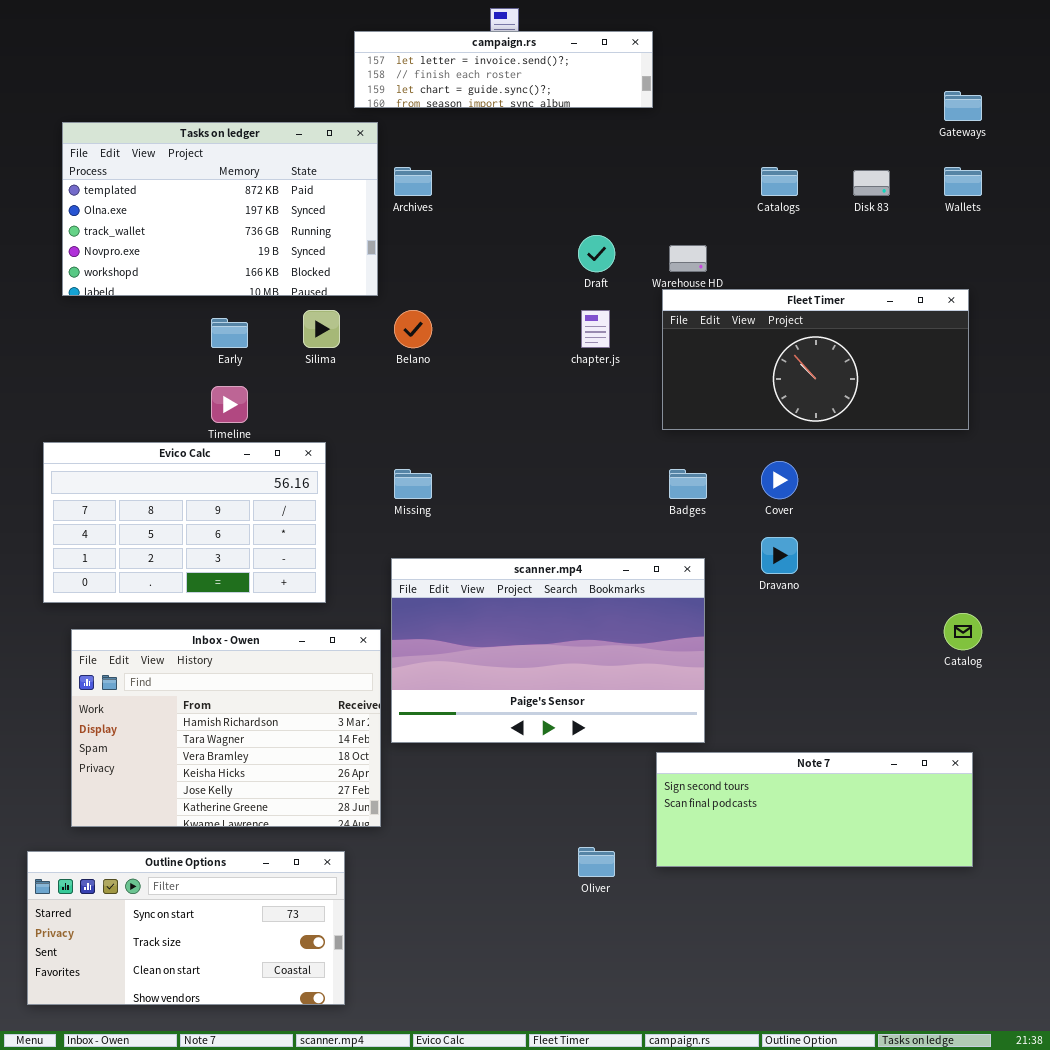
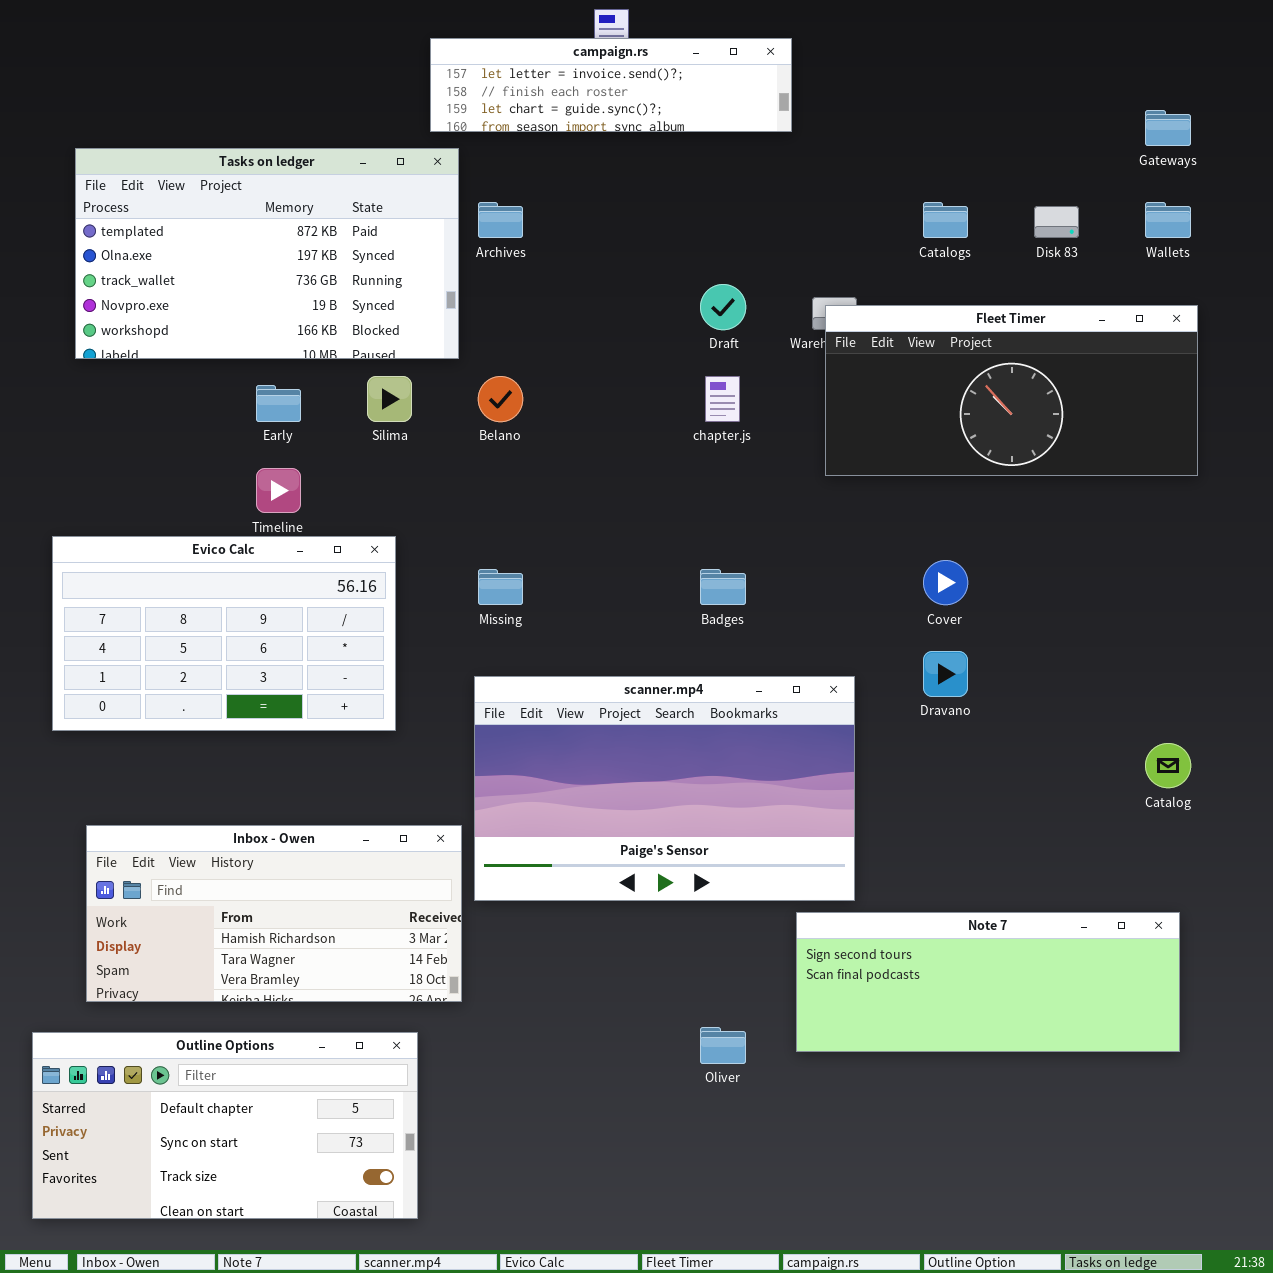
Fleet Timer: [662,289,969,430] -> [825,305,1198,476], moved
Badges: [669,469,707,499] -> [700,569,746,605], moved
Inbox - Owen: [71,629,381,827] -> [86,825,462,1002], resized
Outline Options: [27,851,345,1005] -> [32,1032,418,1219], scrolled up 1 row

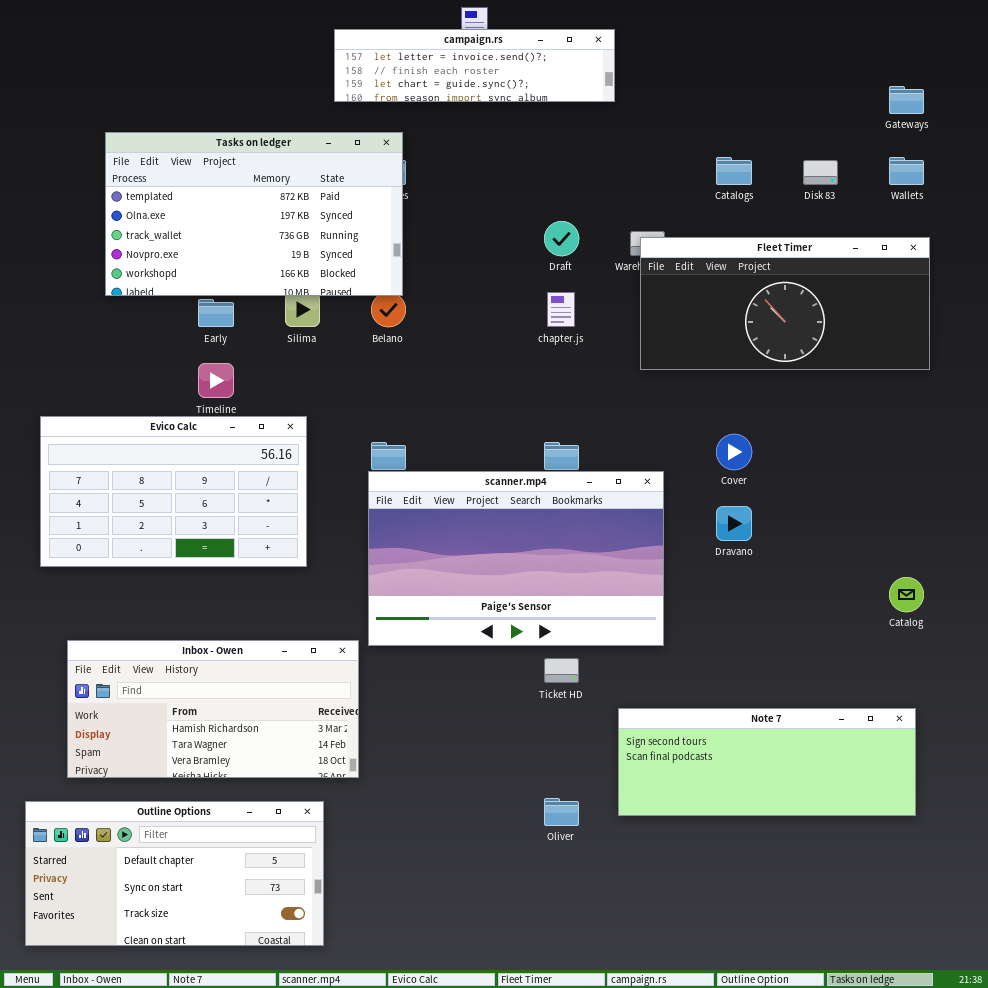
Tasks on ledger: [75,148,459,359] -> [105,132,403,296], moved
scanner.mp4: [474,676,855,901] -> [368,471,664,646], moved

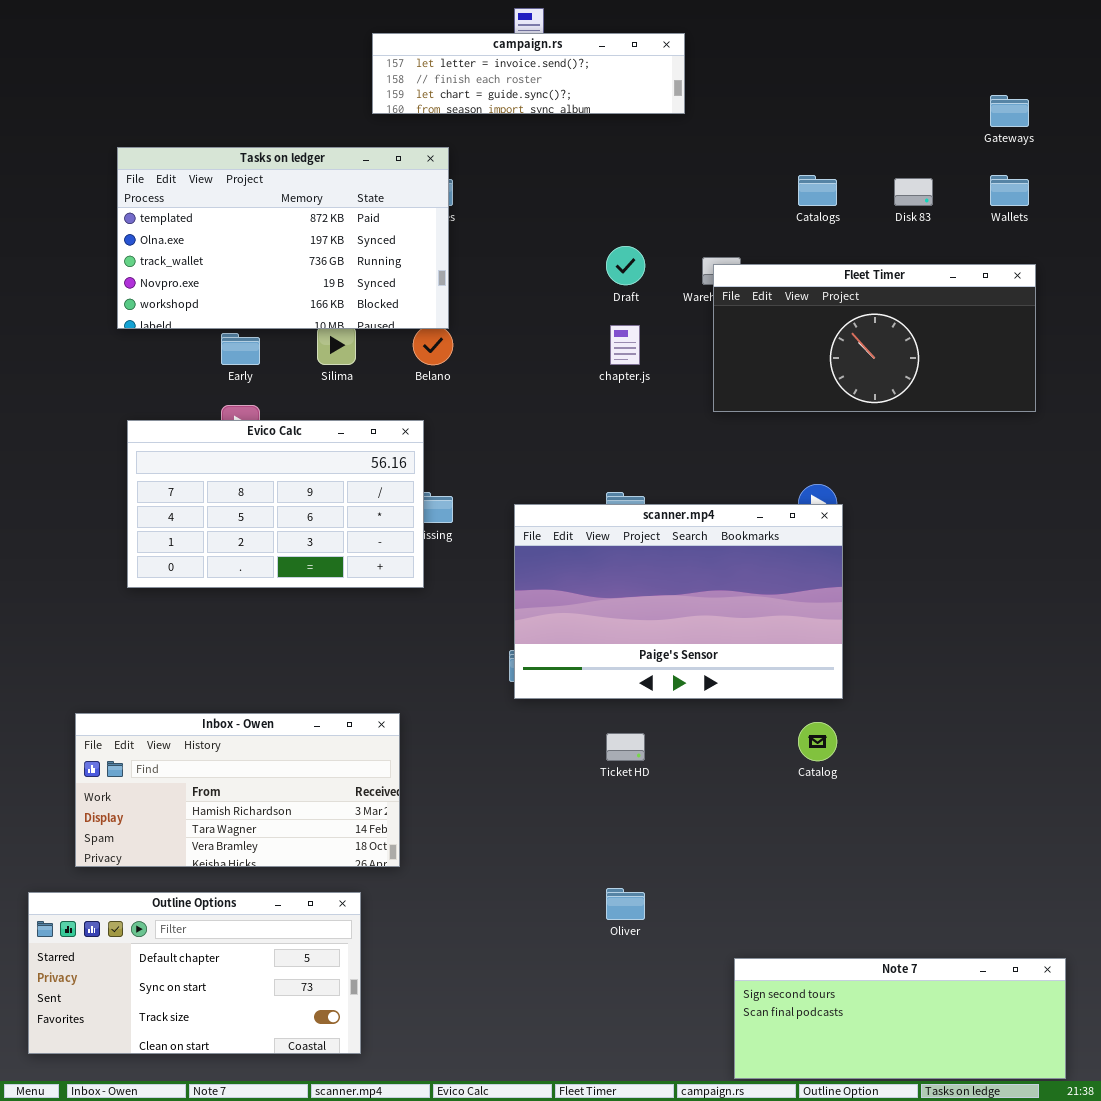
Evico Calc: [40,416,307,567] -> [127,420,424,588], moved
scanner.mp4: [368,471,664,646] -> [514,504,843,699], moved
Catalog: [889,577,924,612] -> [798,722,837,761], moved
Note 7: [618,708,916,816] -> [734,958,1066,1079], moved

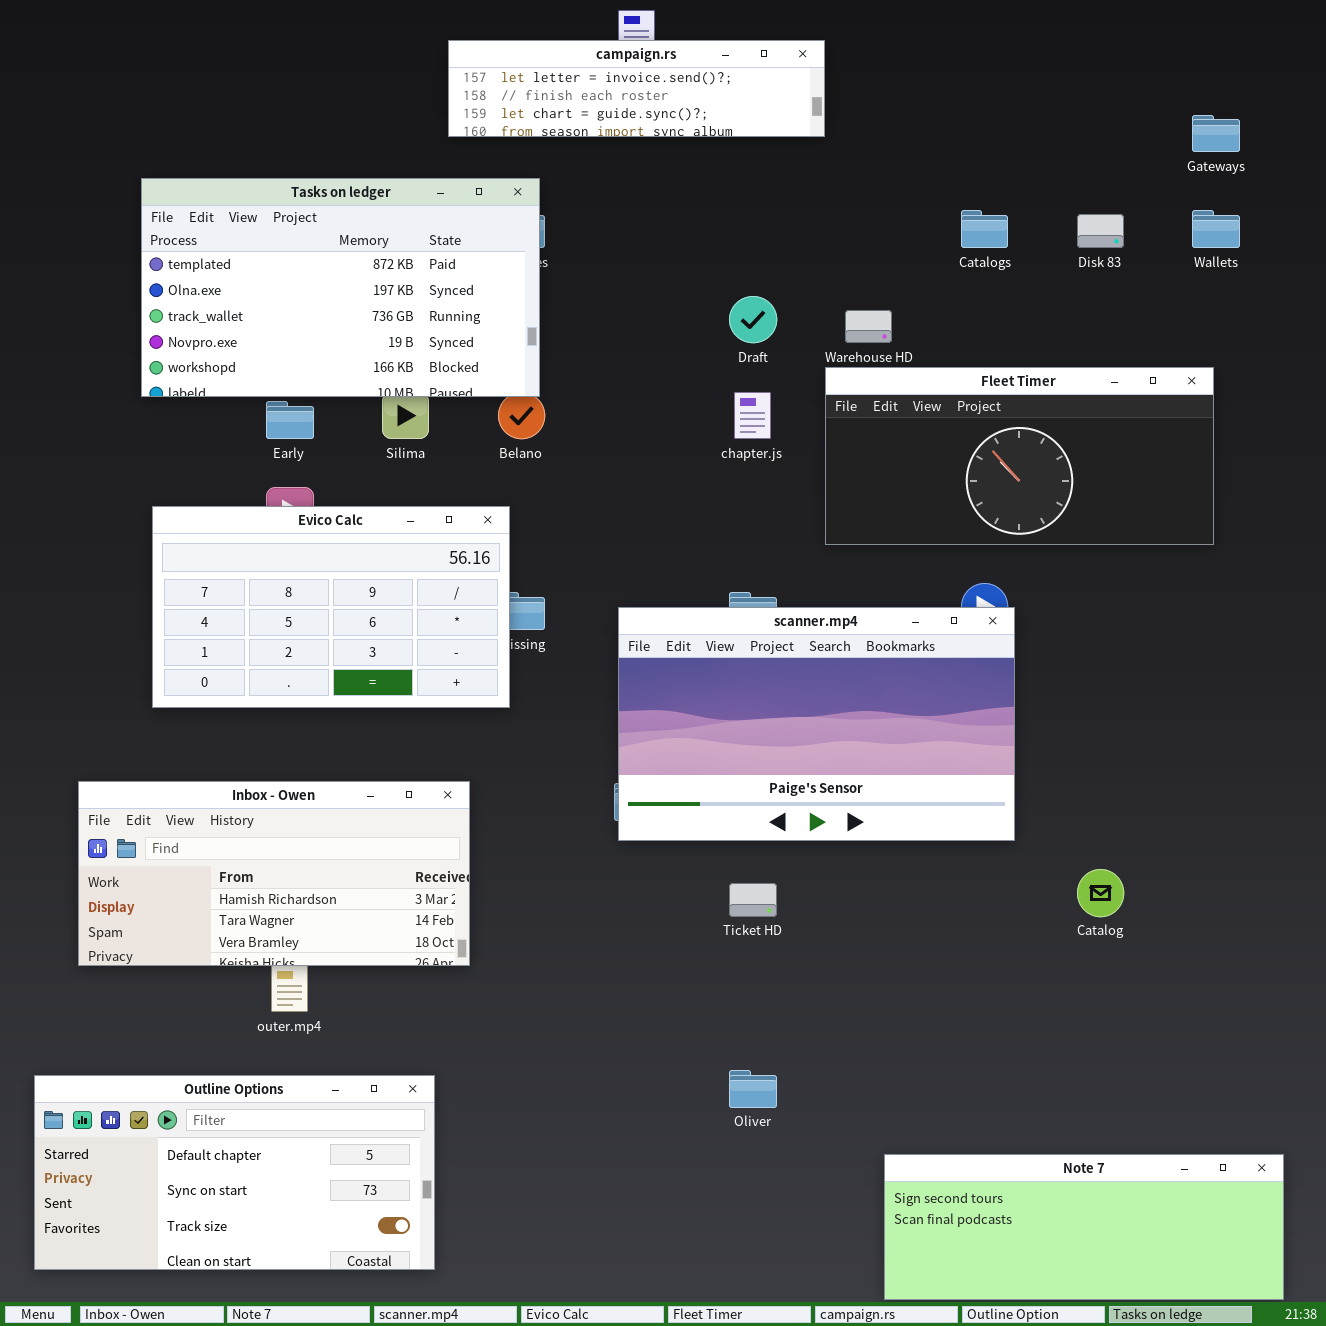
Fleet Timer: [713,264,1036,412] -> [825,367,1214,545], moved
Inbox - Owen: [75,713,400,867] -> [78,781,470,966], moved
Catalog: [798,722,837,761] -> [1077,869,1124,917], moved

